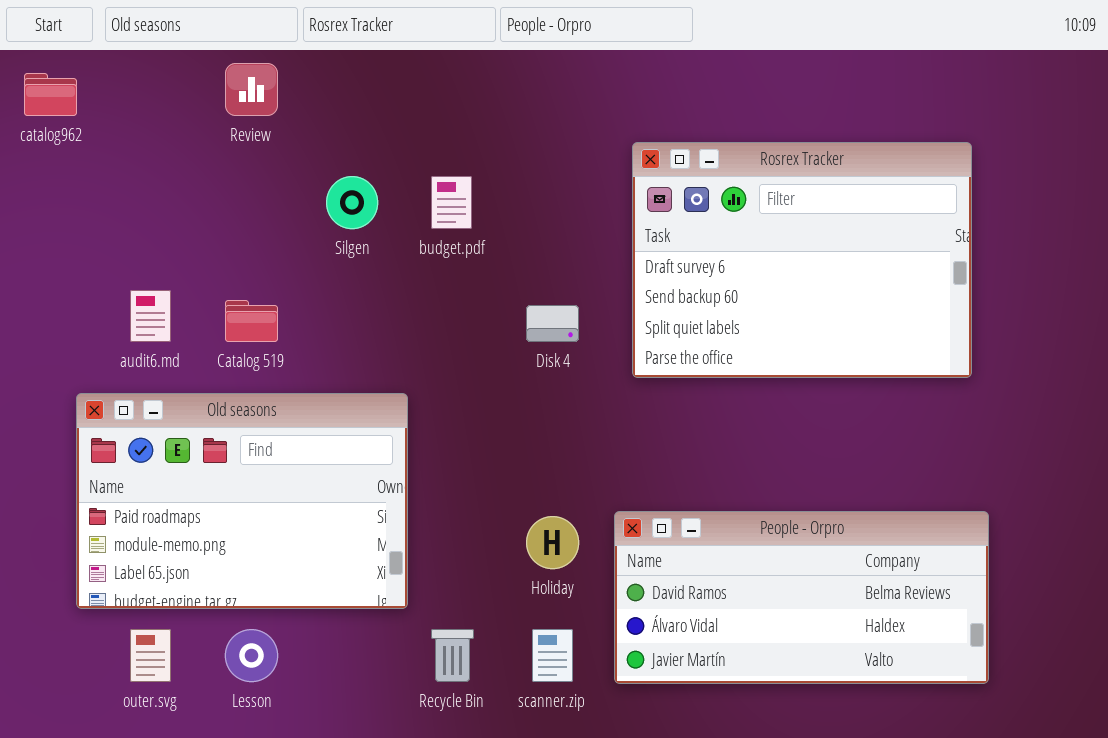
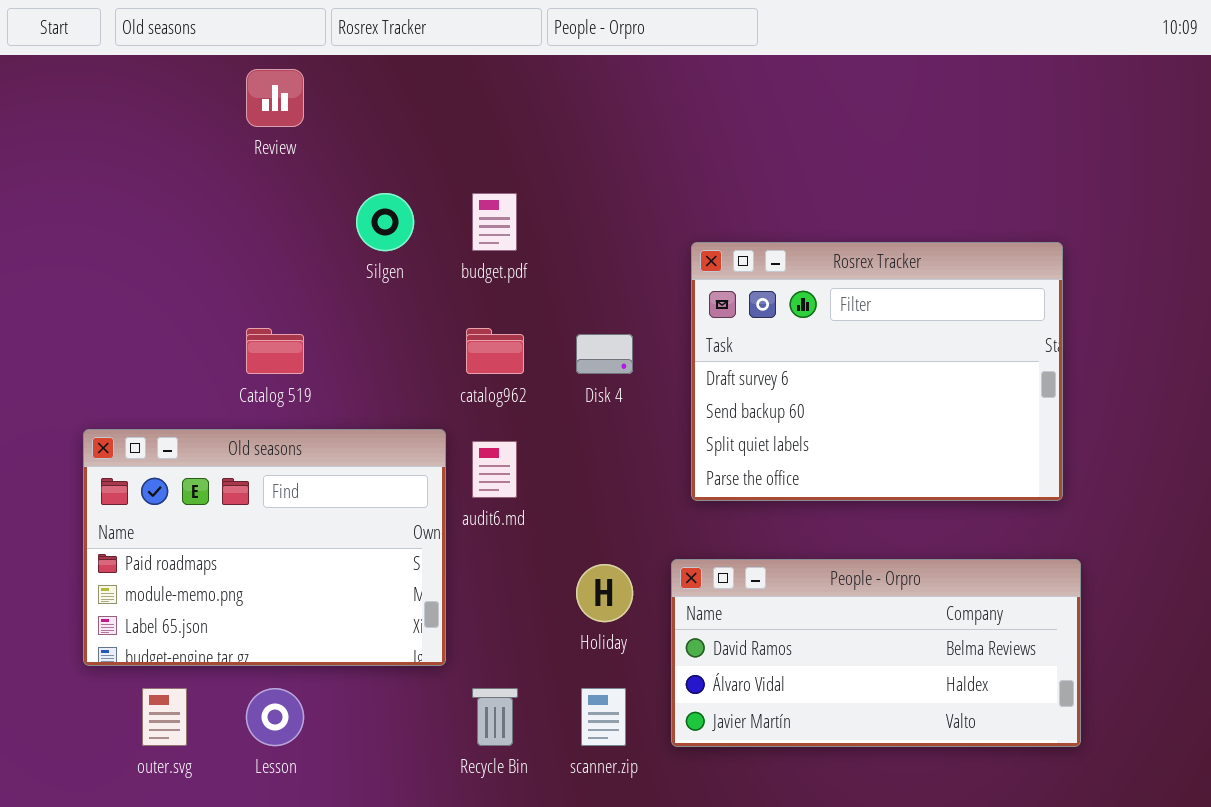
catalog962: [24,73,77,116] -> [466,328,524,374], moved
Rosrex Tracker: [632,142,972,378] -> [691,242,1063,501], moved
audit6.md: [130,290,171,342] -> [472,441,517,498], moved

